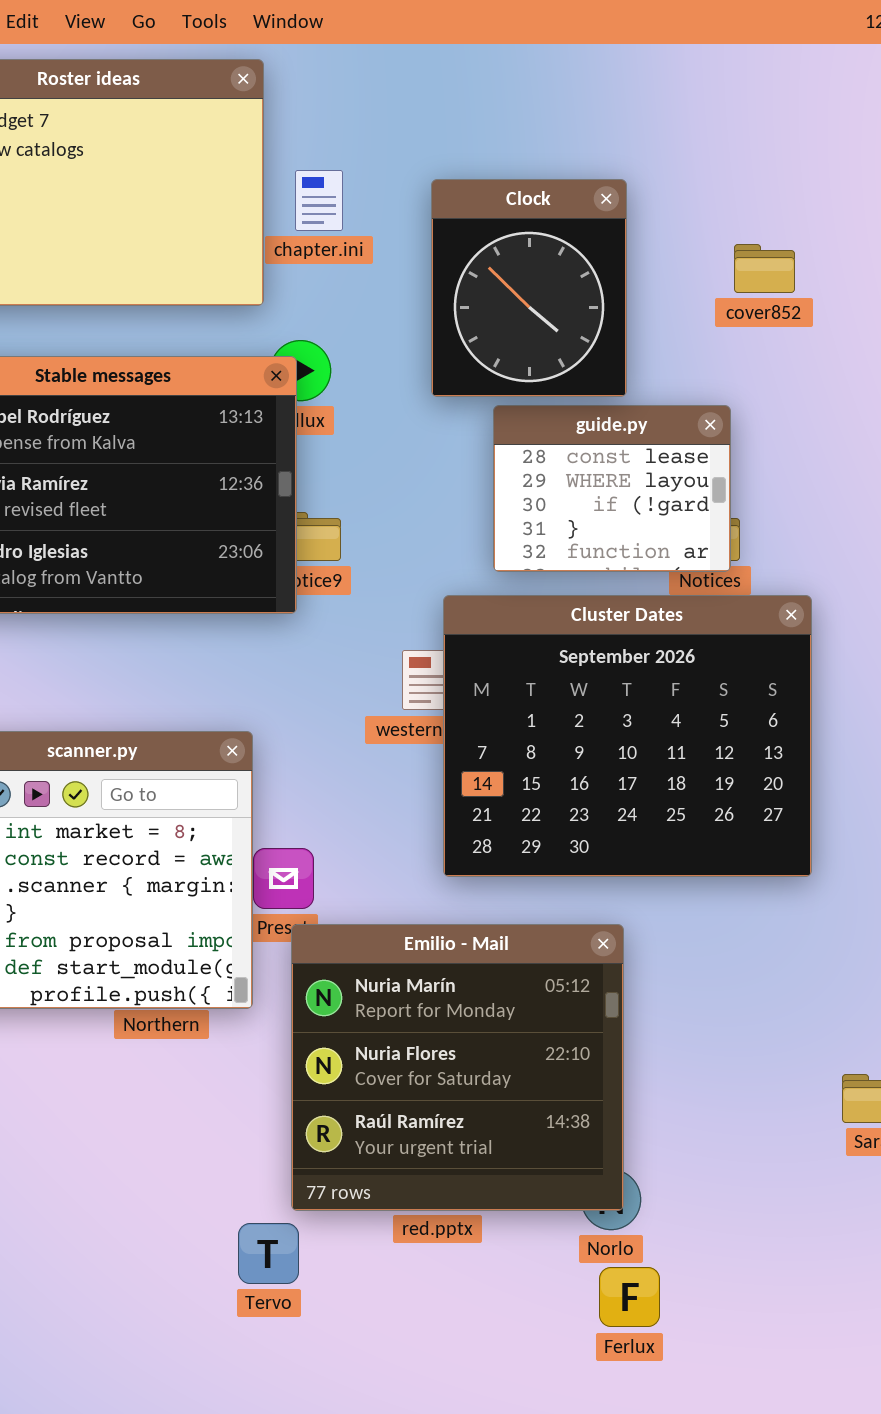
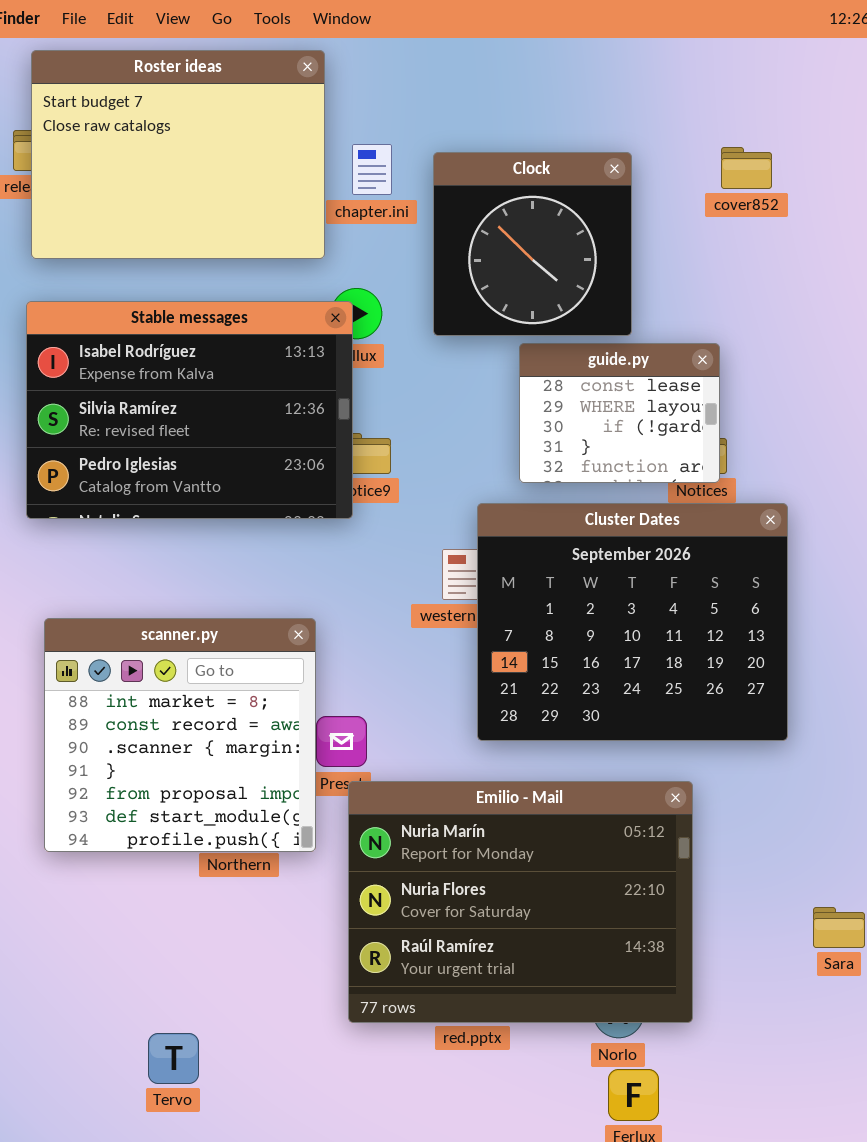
Clock: [431,179,627,397] -> [433,152,632,336], resized
cover852: [734,244,795,293] -> [721,147,772,189], moved
Emilio - Mail: [291,924,624,1211] -> [348,781,693,1023], resized
Tervo: [238,1223,299,1284] -> [148,1033,199,1084], moved

